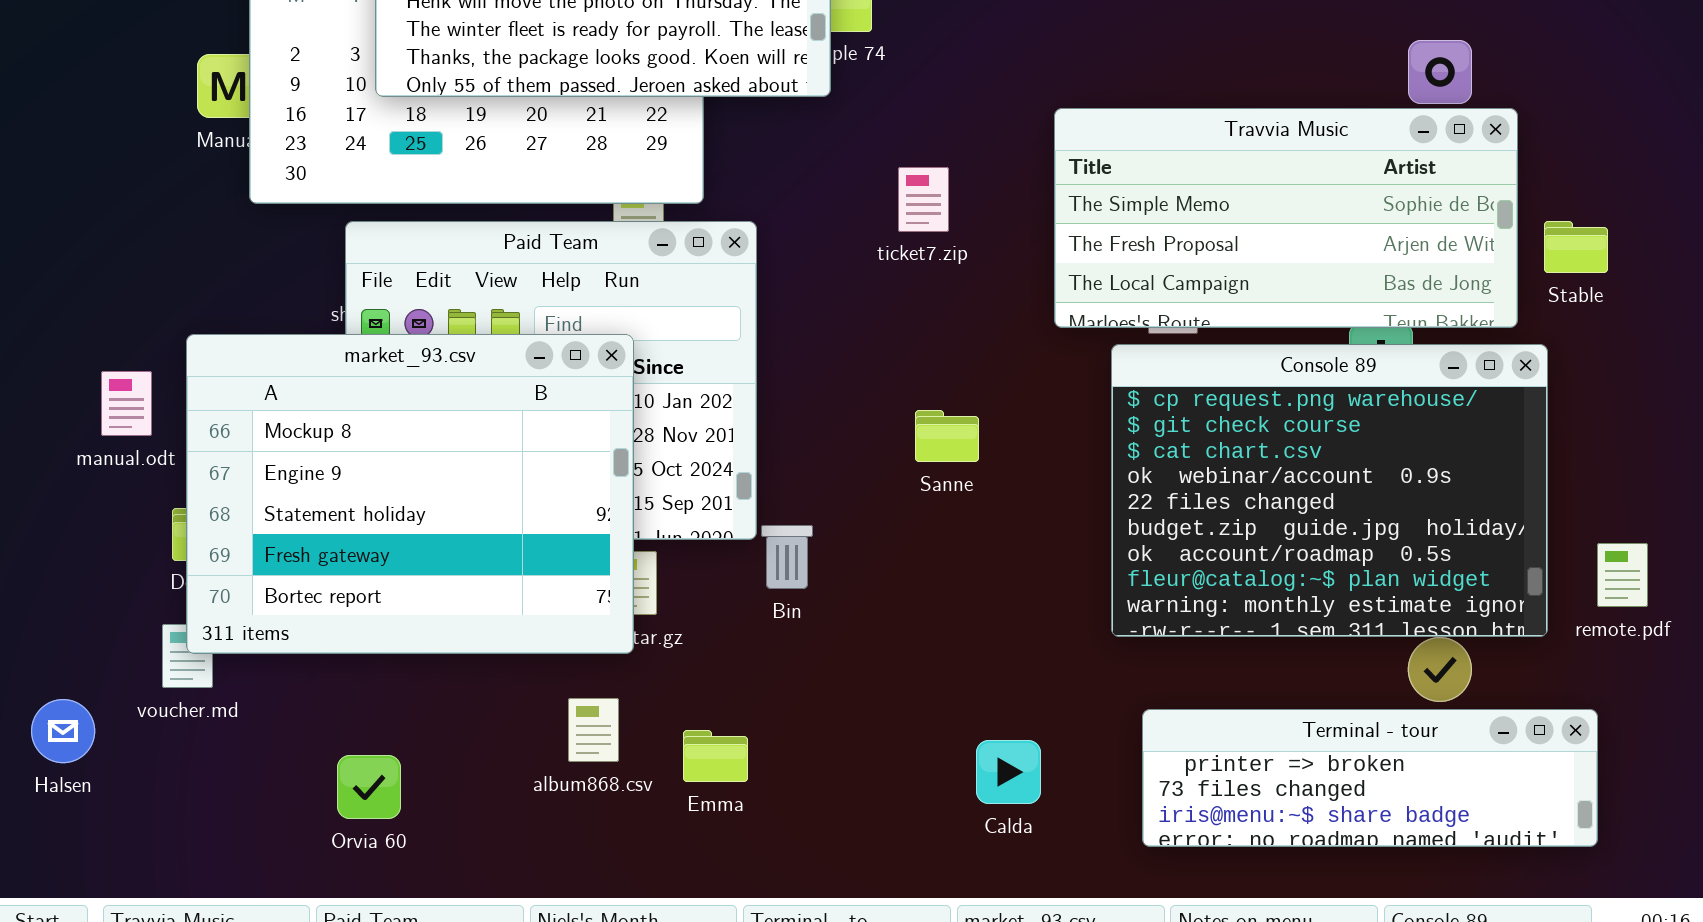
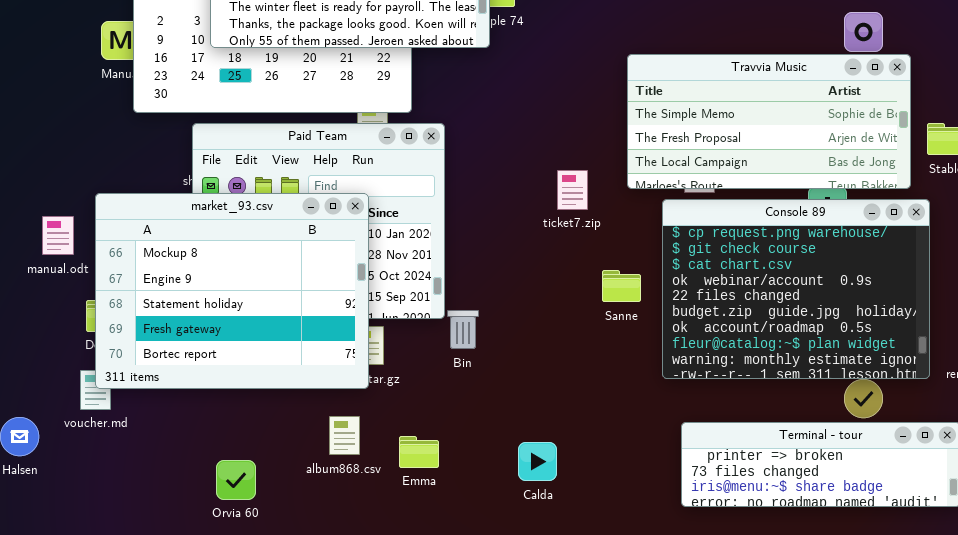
ticket7.zip: [898,167,949,232] -> [557,170,588,210], moved
Sanne: [915,410,979,462] -> [602,270,641,302], moved
Calda: [976,740,1041,804] -> [518,442,557,481], moved
Orvia 60: [337,755,401,819] -> [216,460,256,500], moved

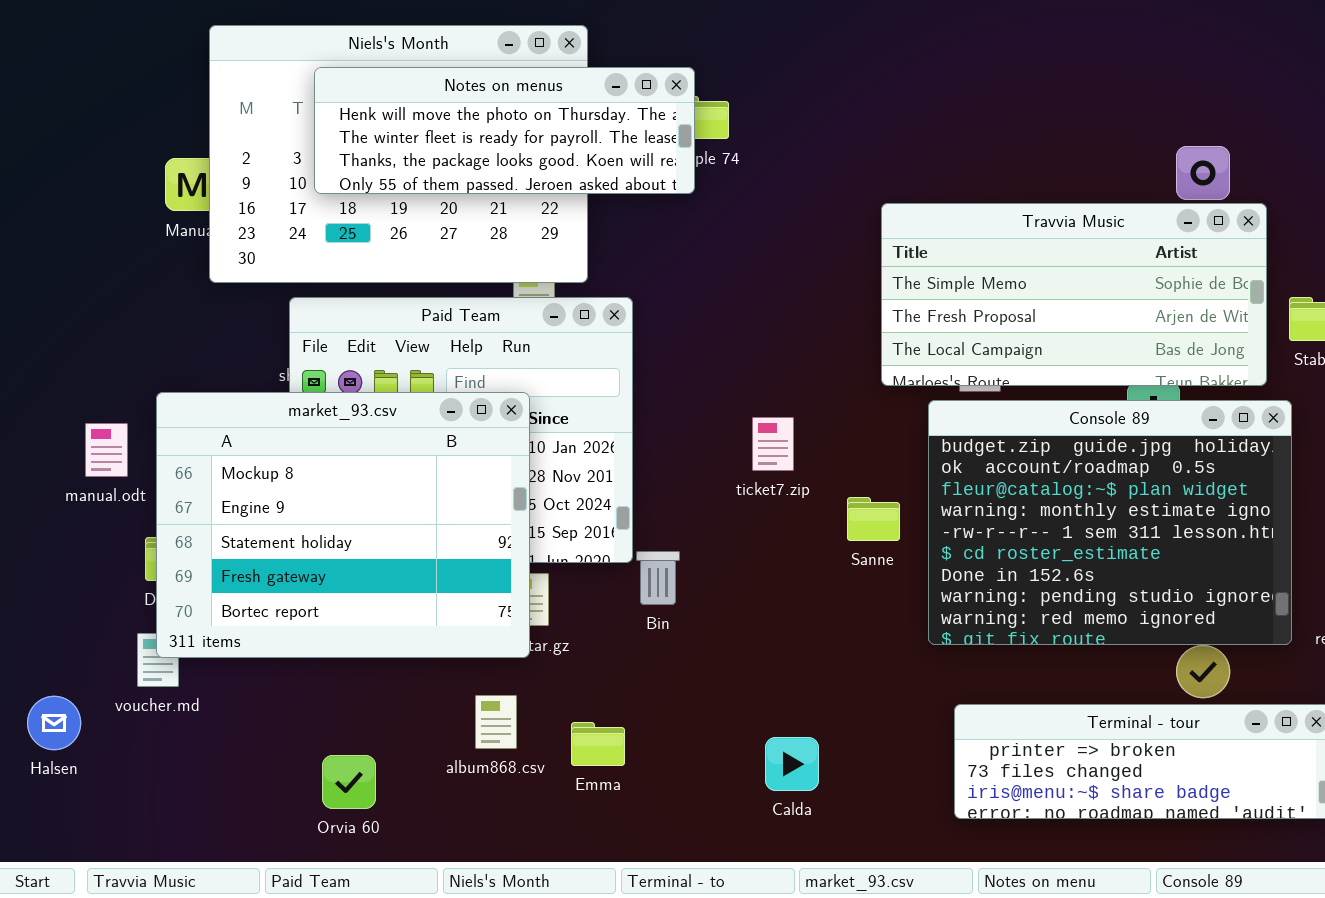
ticket7.zip: [557,170,588,210] -> [752,417,794,471], moved
Console 89: [662,199,930,379] -> [928,400,1292,645], scrolled down 5 rows
Calda: [518,442,557,481] -> [765,737,819,791], moved

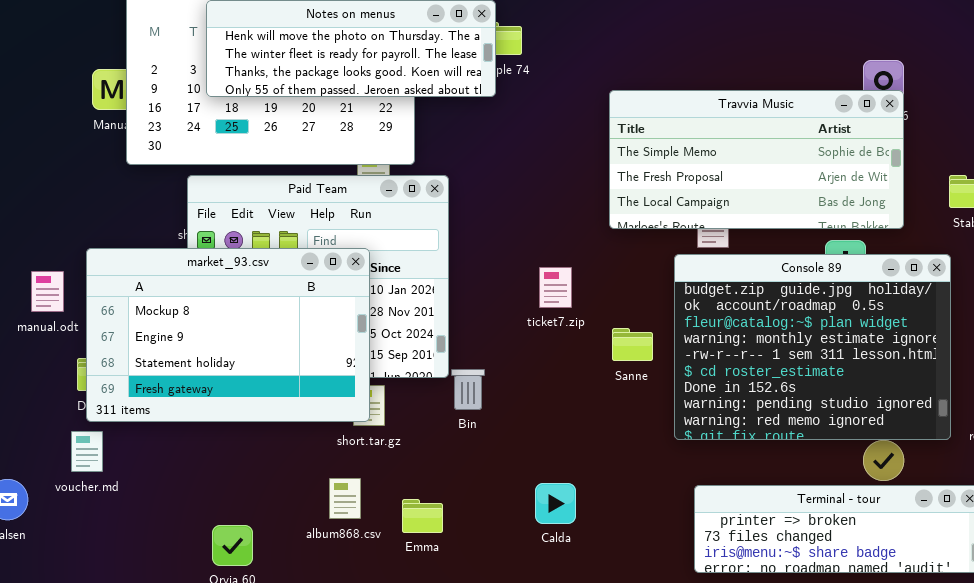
Travvia Music: [881,203,1267,386] -> [609,90,904,229], moved
market_93.csv: [156,392,530,658] -> [86,248,370,422], resized
Calda: [765,737,819,791] -> [535,483,576,524], moved

